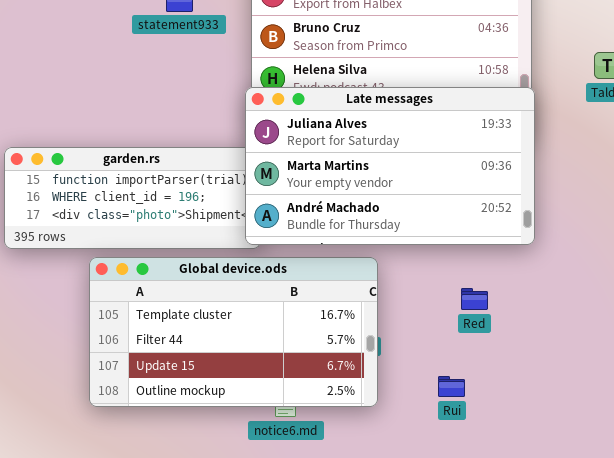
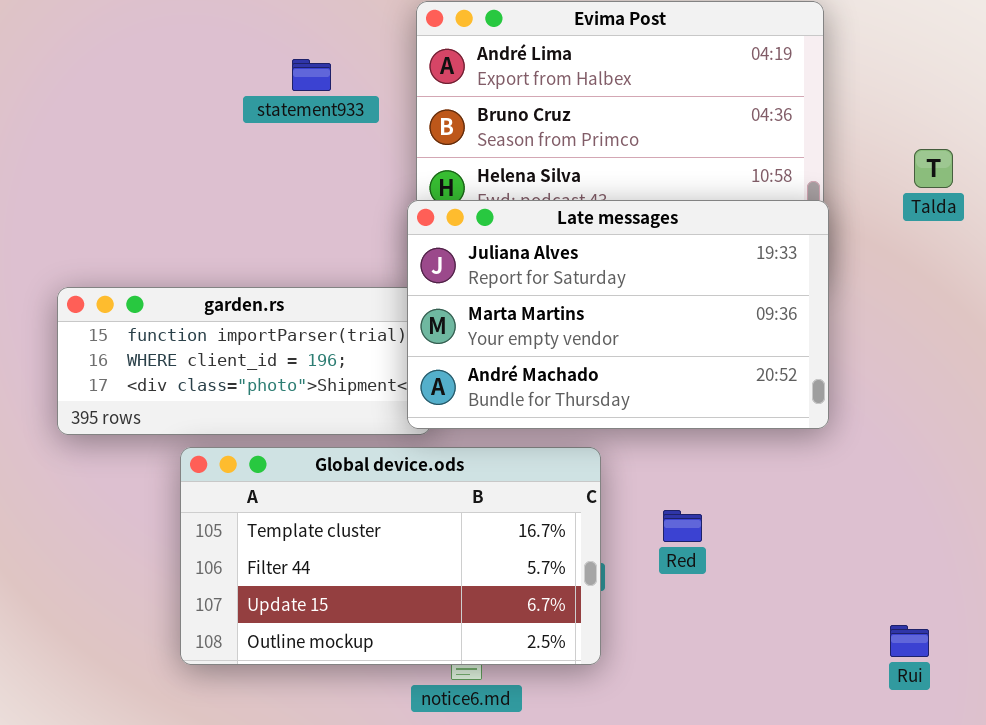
Red: [461,288,488,310] -> [663,510,702,542], moved
Rui: [438,376,465,397] -> [890,625,929,657], moved

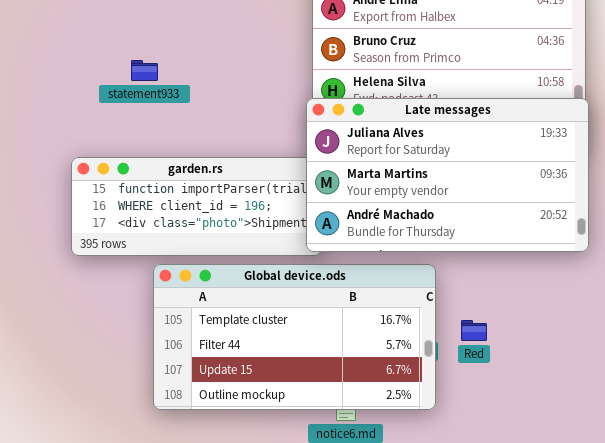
statement933: [292,59,331,91] -> [131,60,158,81], moved
Red: [663,510,702,542] -> [461,320,487,341], moved

